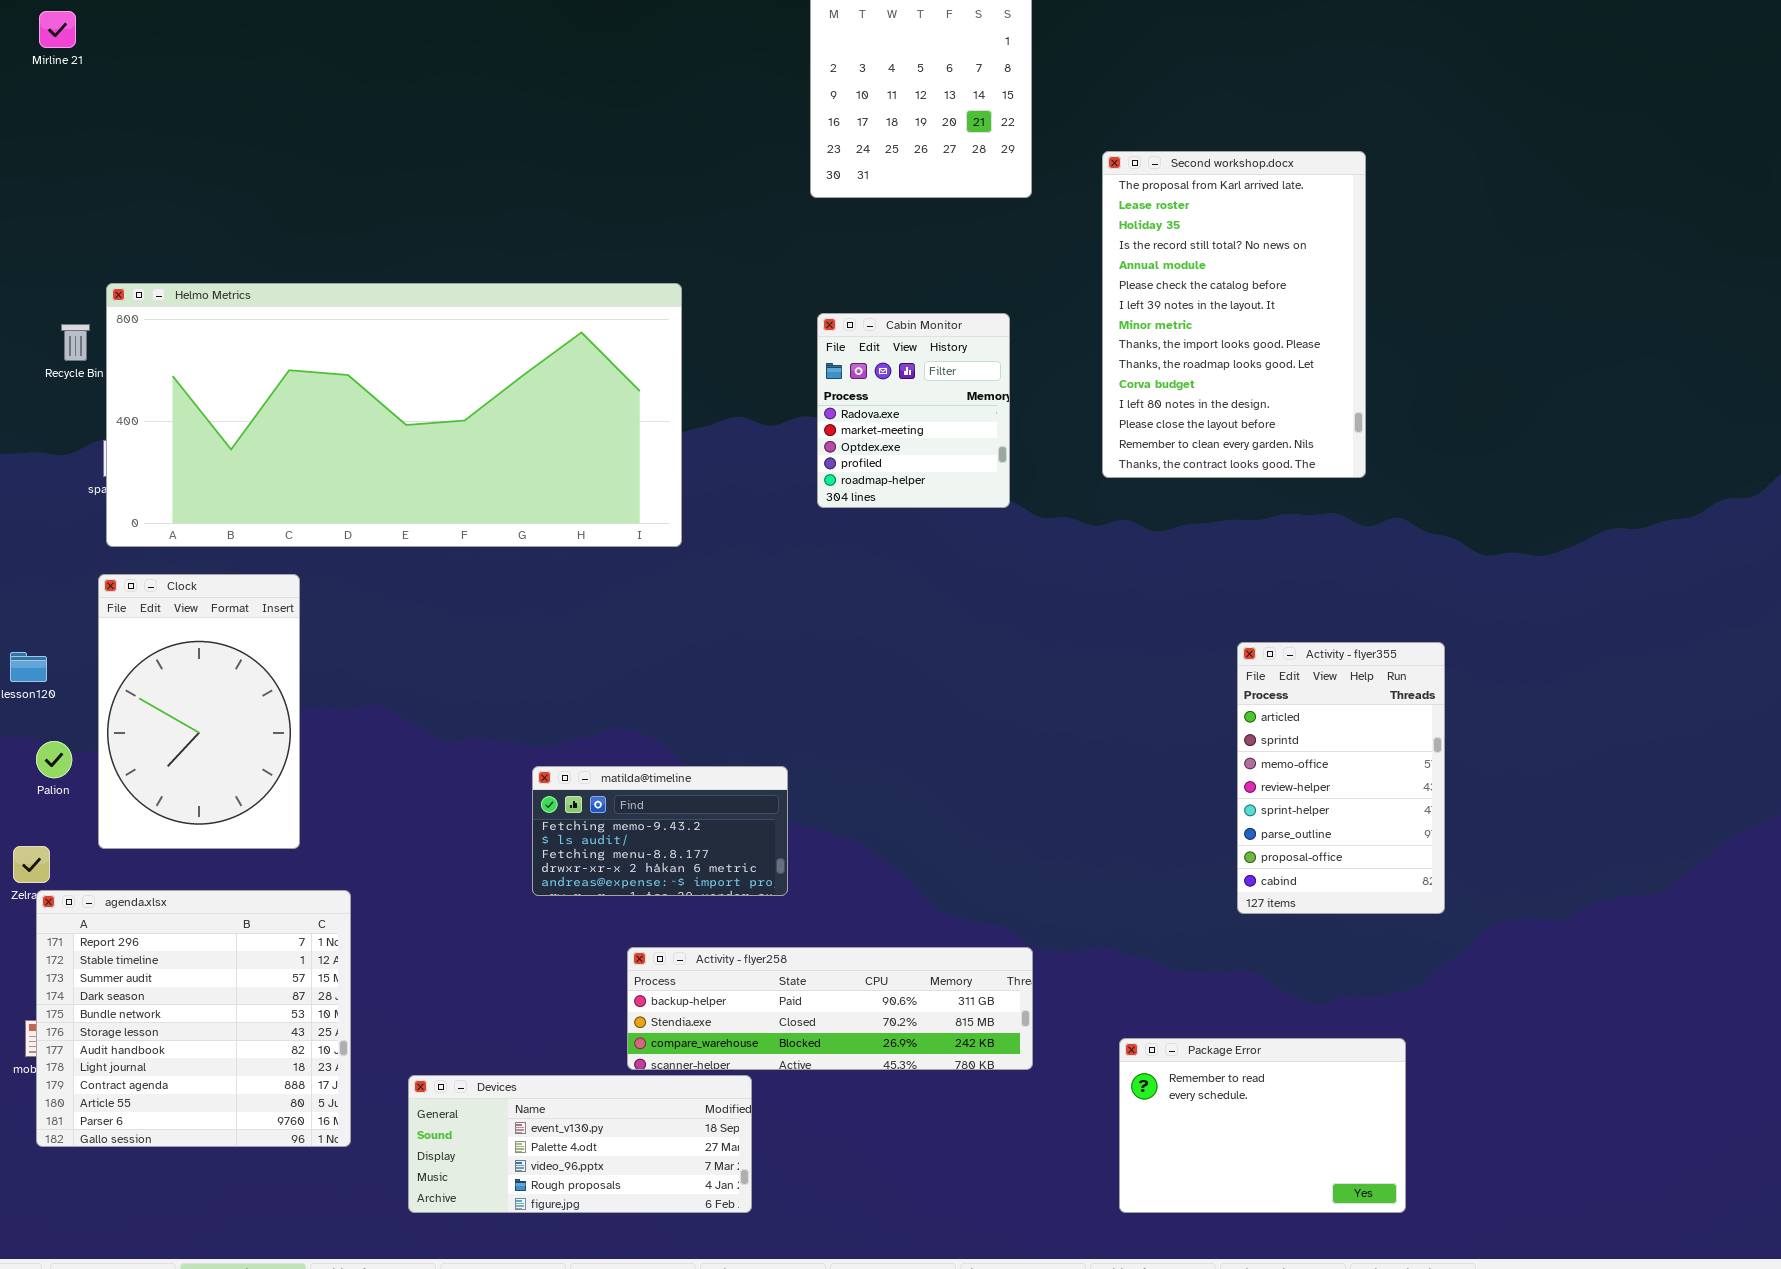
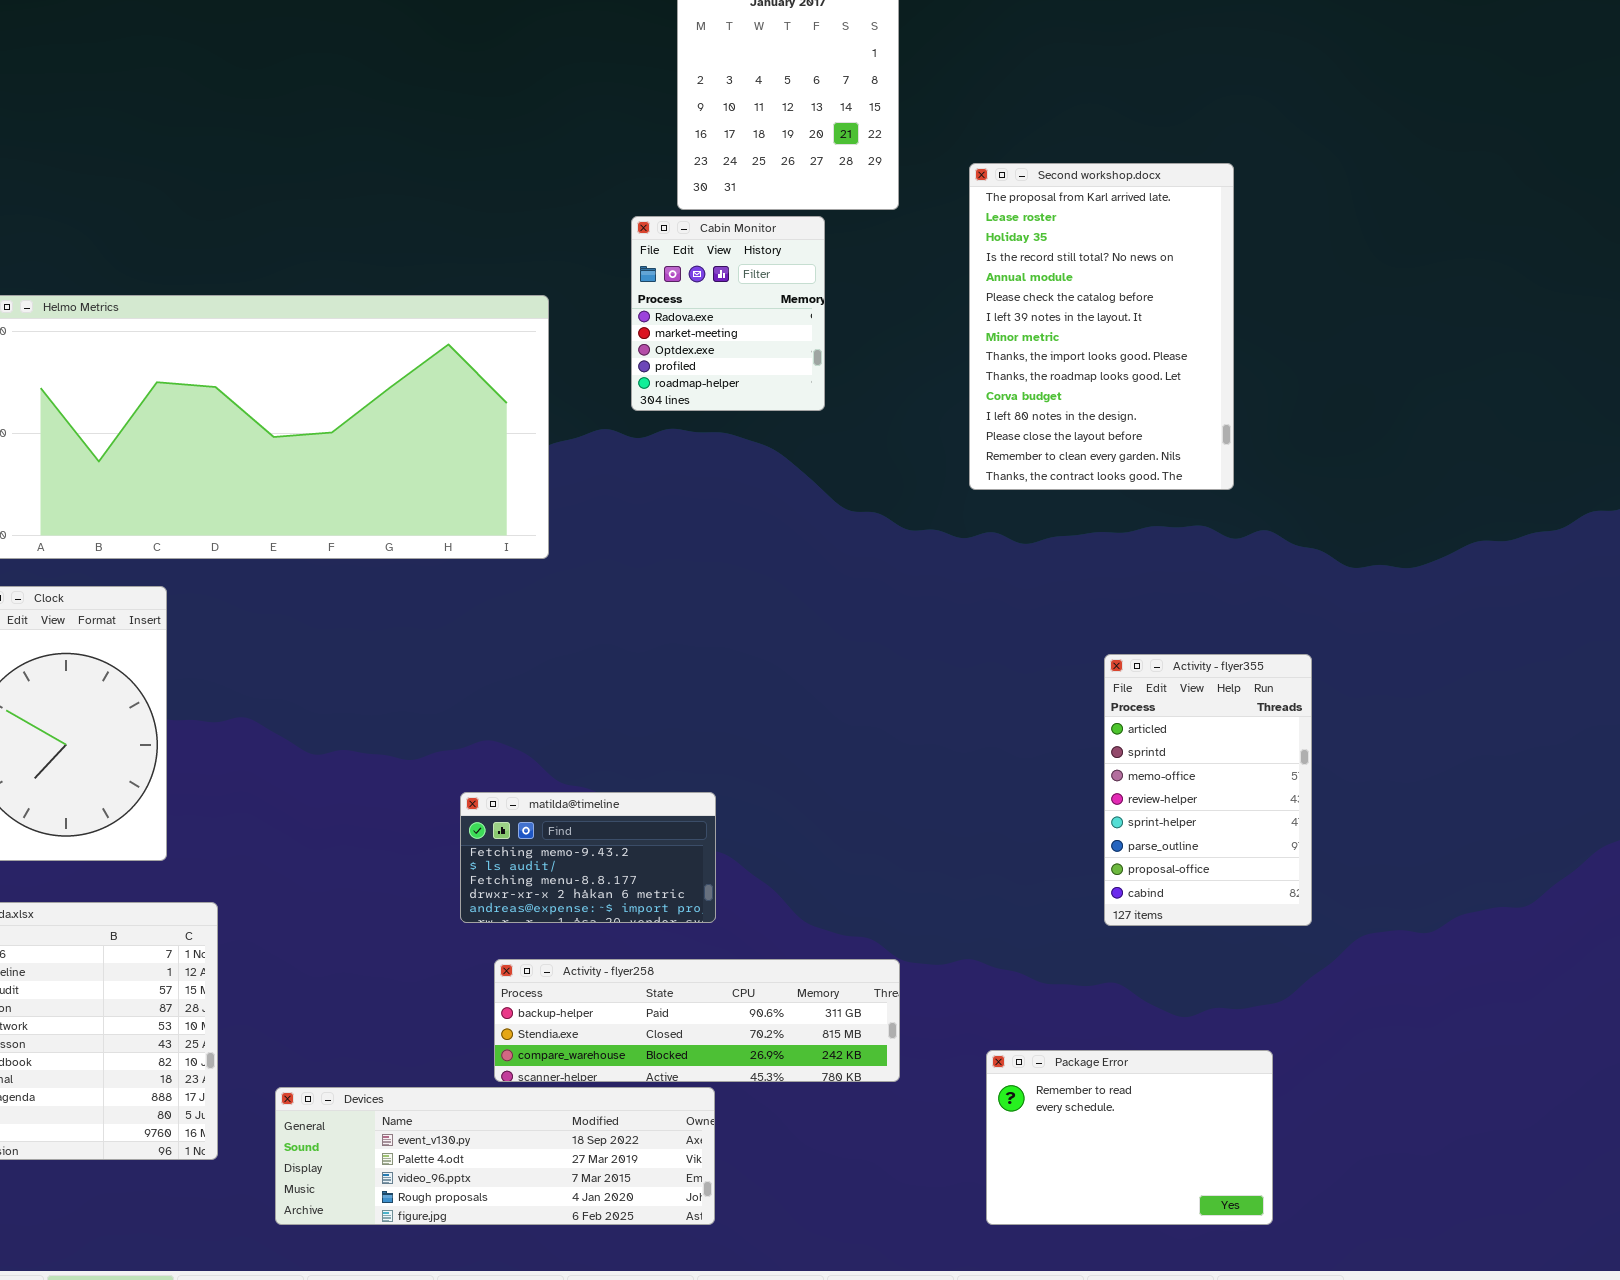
Cabin Monitor: [817,313,1010,508] -> [631,216,825,411], moved
matilda@timeline: [532,766,788,896] -> [460,792,716,923], moved
Devices: [408,1075,752,1213] -> [275,1087,715,1225], resized

